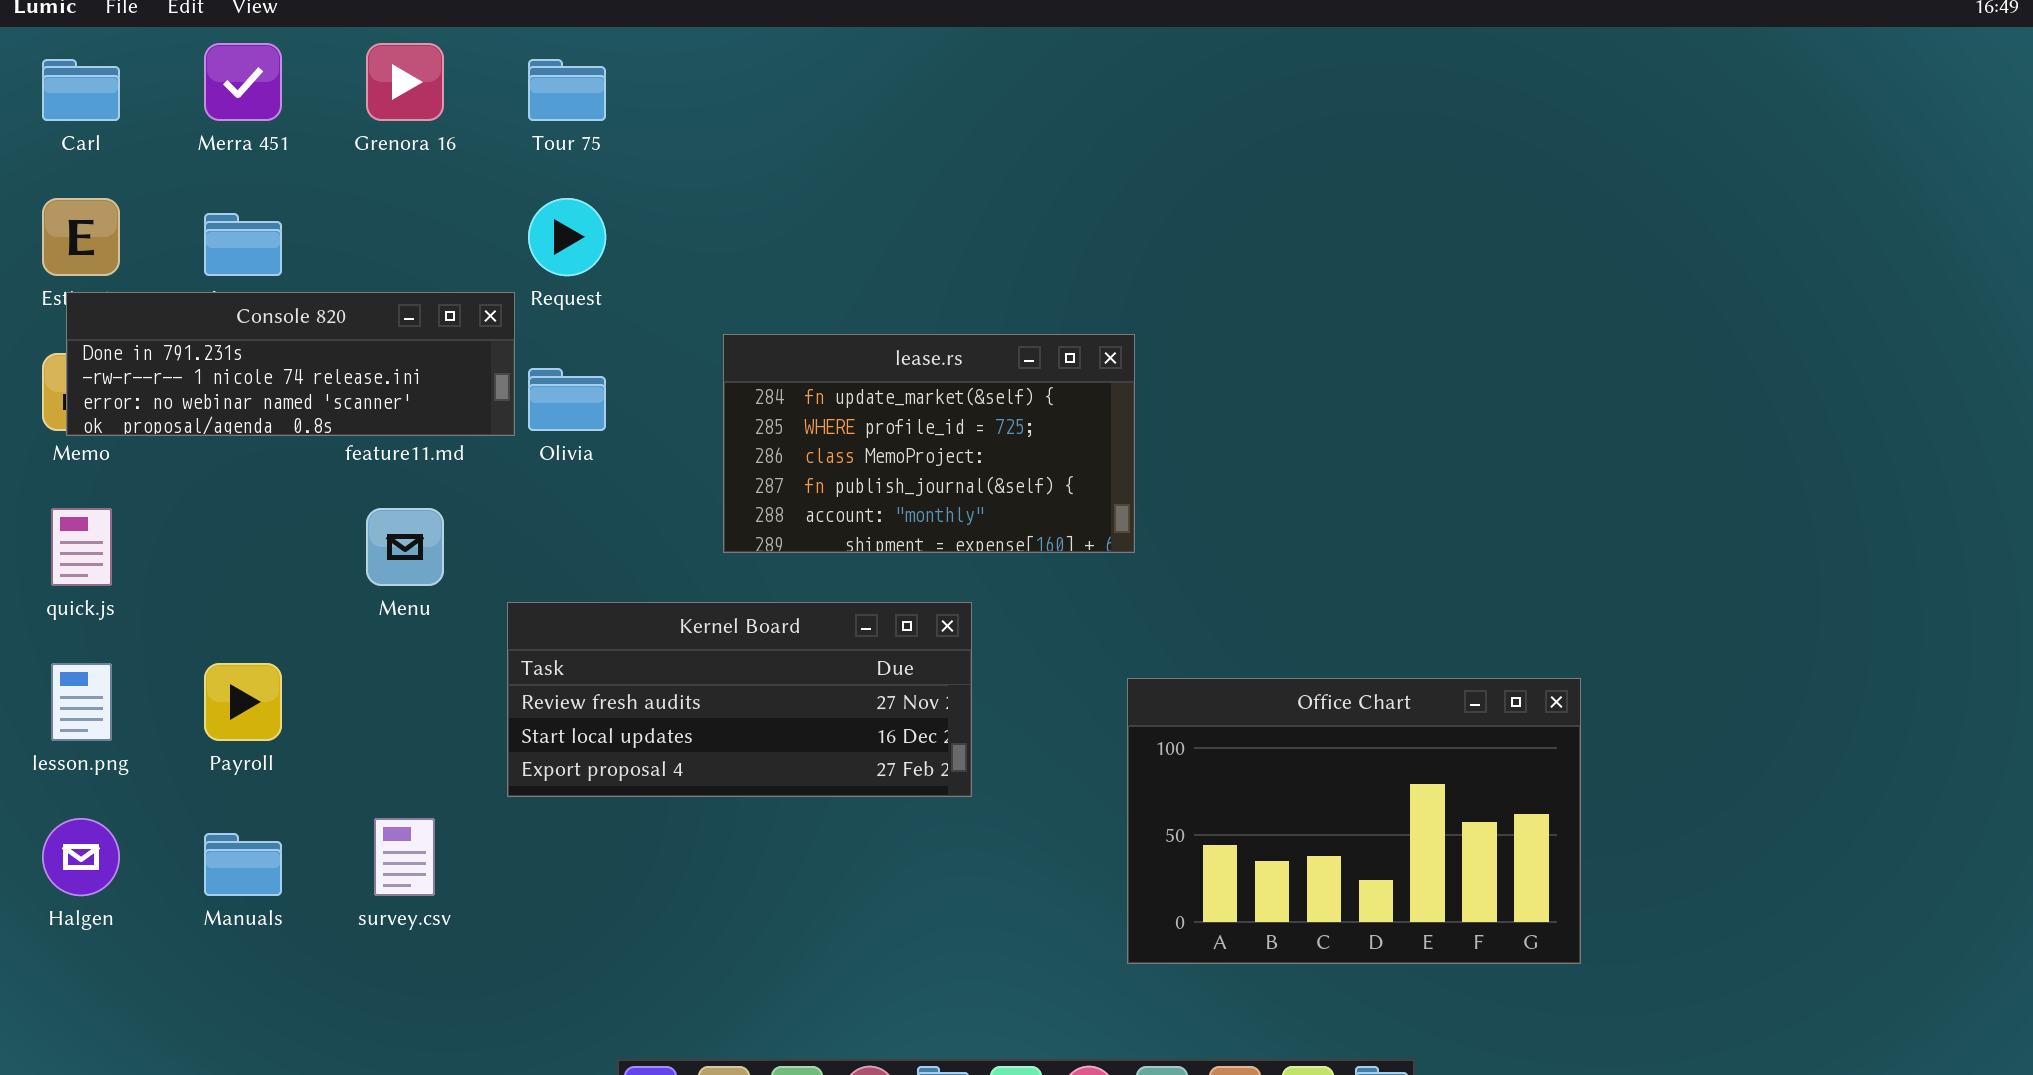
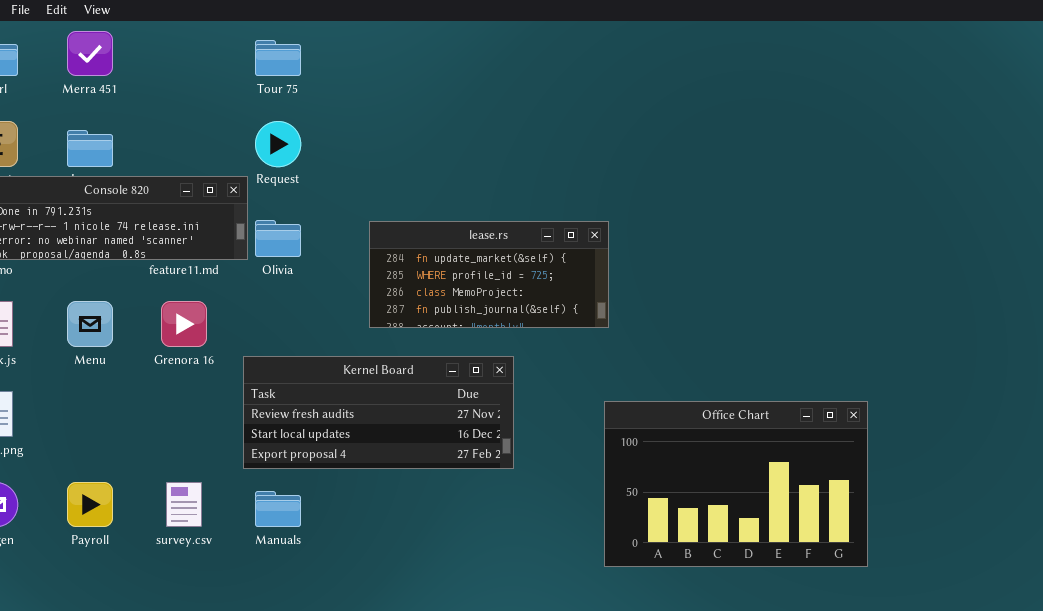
Grenora 16: [366,43,444,121] -> [161,301,207,347], moved
lease.rs: [723,334,1135,553] -> [369,221,609,328], resized
Menu: [366,508,444,586] -> [67,301,113,347], moved
Payroll: [204,663,282,741] -> [67,482,113,527], moved
Manuals: [204,833,282,896] -> [255,491,301,527], moved

